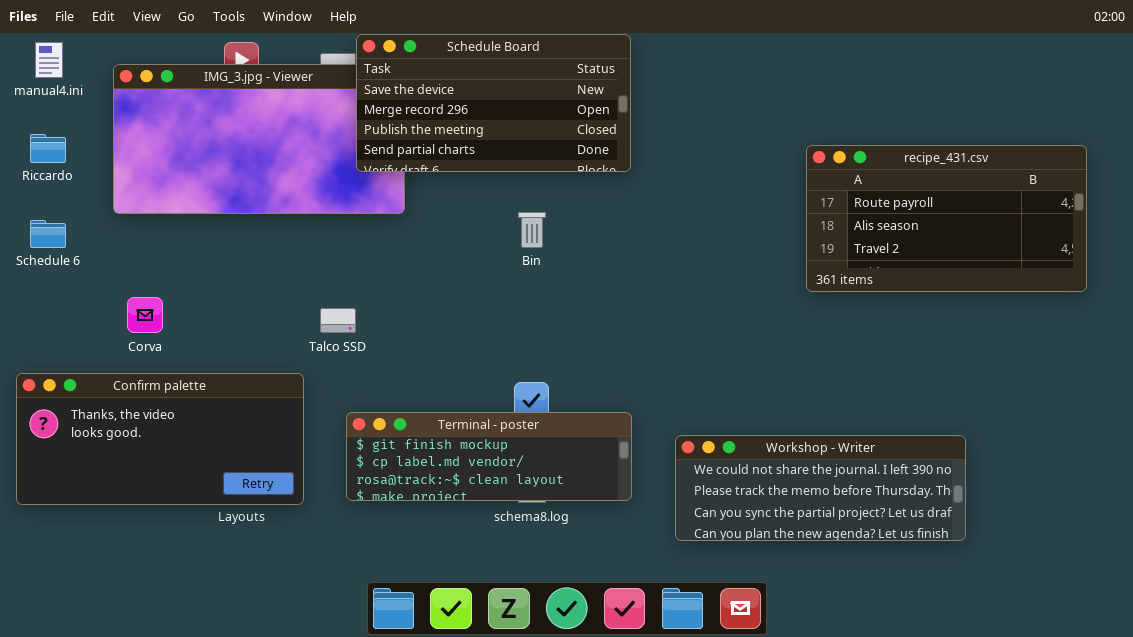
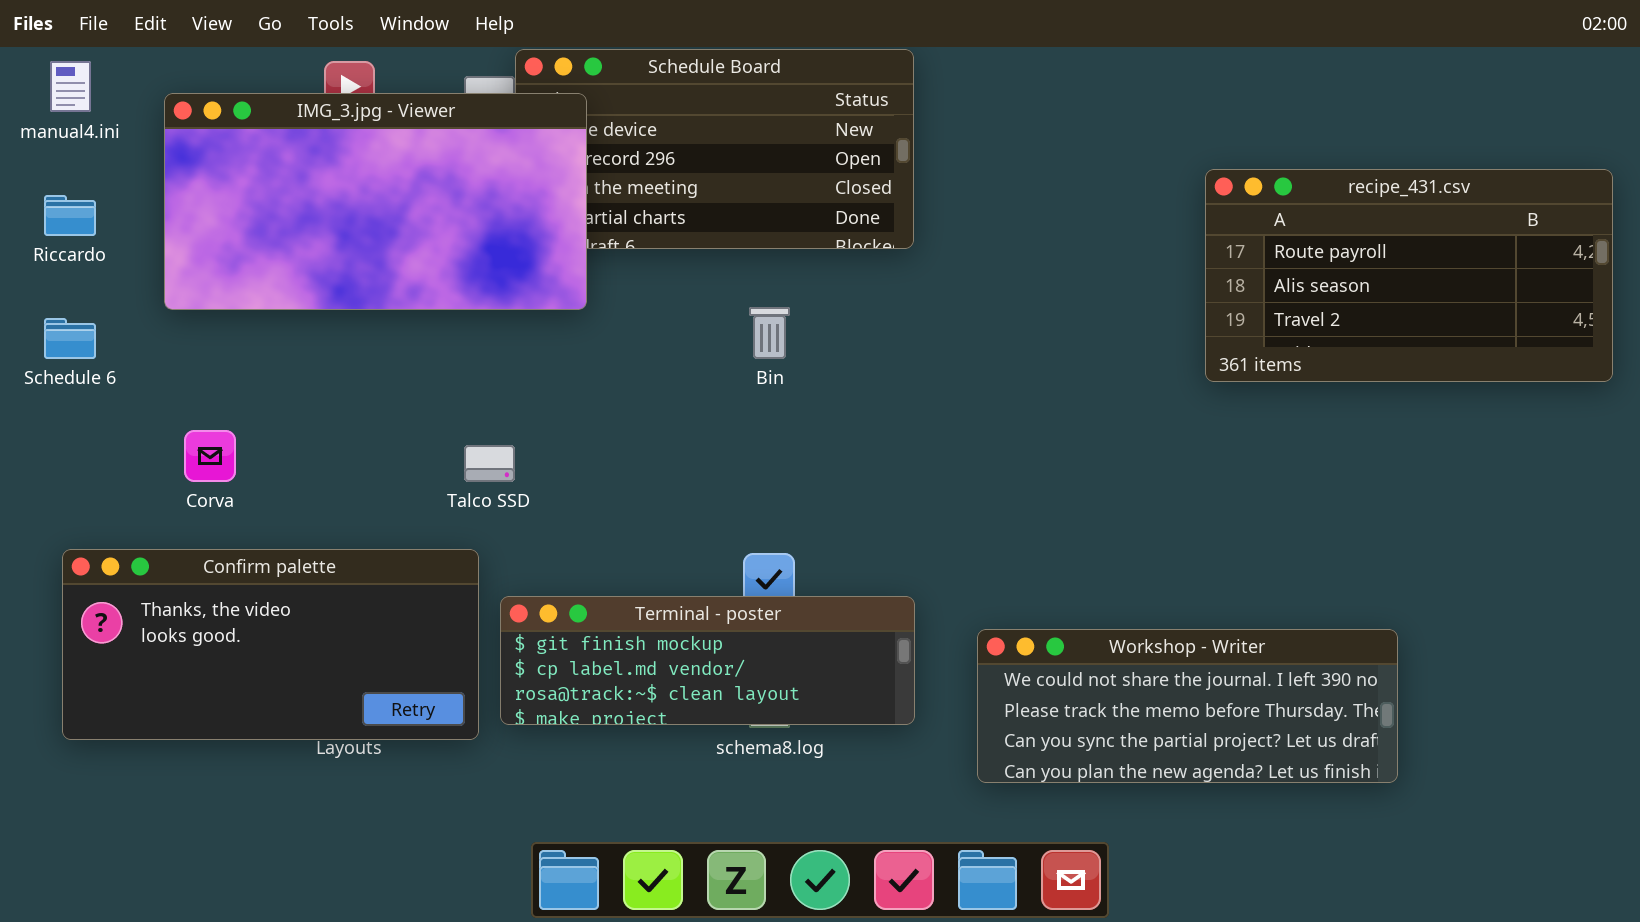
IMG_3.jpg - Viewer: [113,64,405,214] -> [164,93,587,310], raised
recipe_431.csv: [806,145,1087,292] -> [1205,169,1613,382], moved
Confirm palette: [16,373,304,505] -> [62,549,479,740], moved

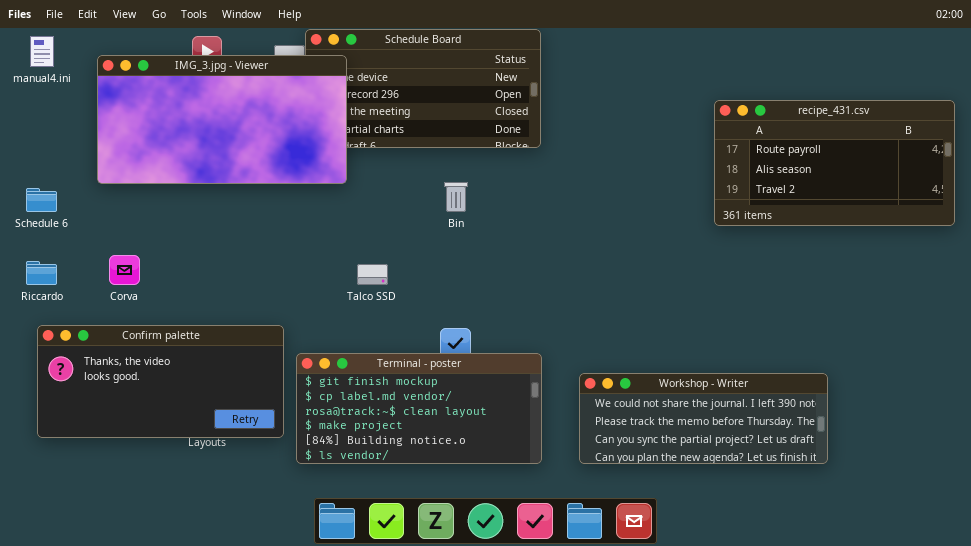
Riccardo: [44,195,96,236] -> [26,261,57,285], moved
Talco SSD: [464,445,515,482] -> [357,264,388,285], moved
Terminal - poster: [500,596,915,725] -> [296,353,542,464], resized

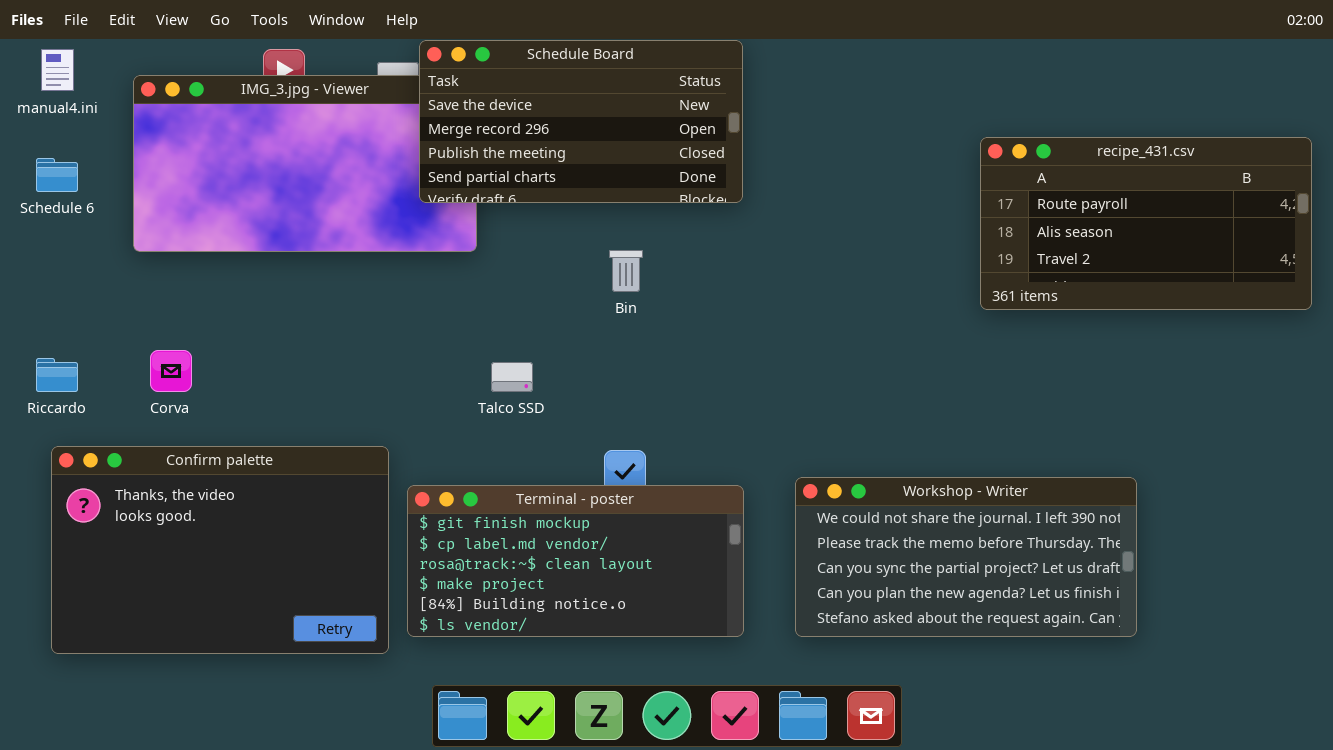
Schedule Board: [305,29,541,148] -> [419,40,743,203], raised
Schedule 6: [26,188,57,212] -> [36,158,78,192], moved
Confirm palette: [37,325,284,438] -> [51,446,389,654], resized
Workshop - Writer: [579,373,828,464] -> [795,477,1137,637], resized

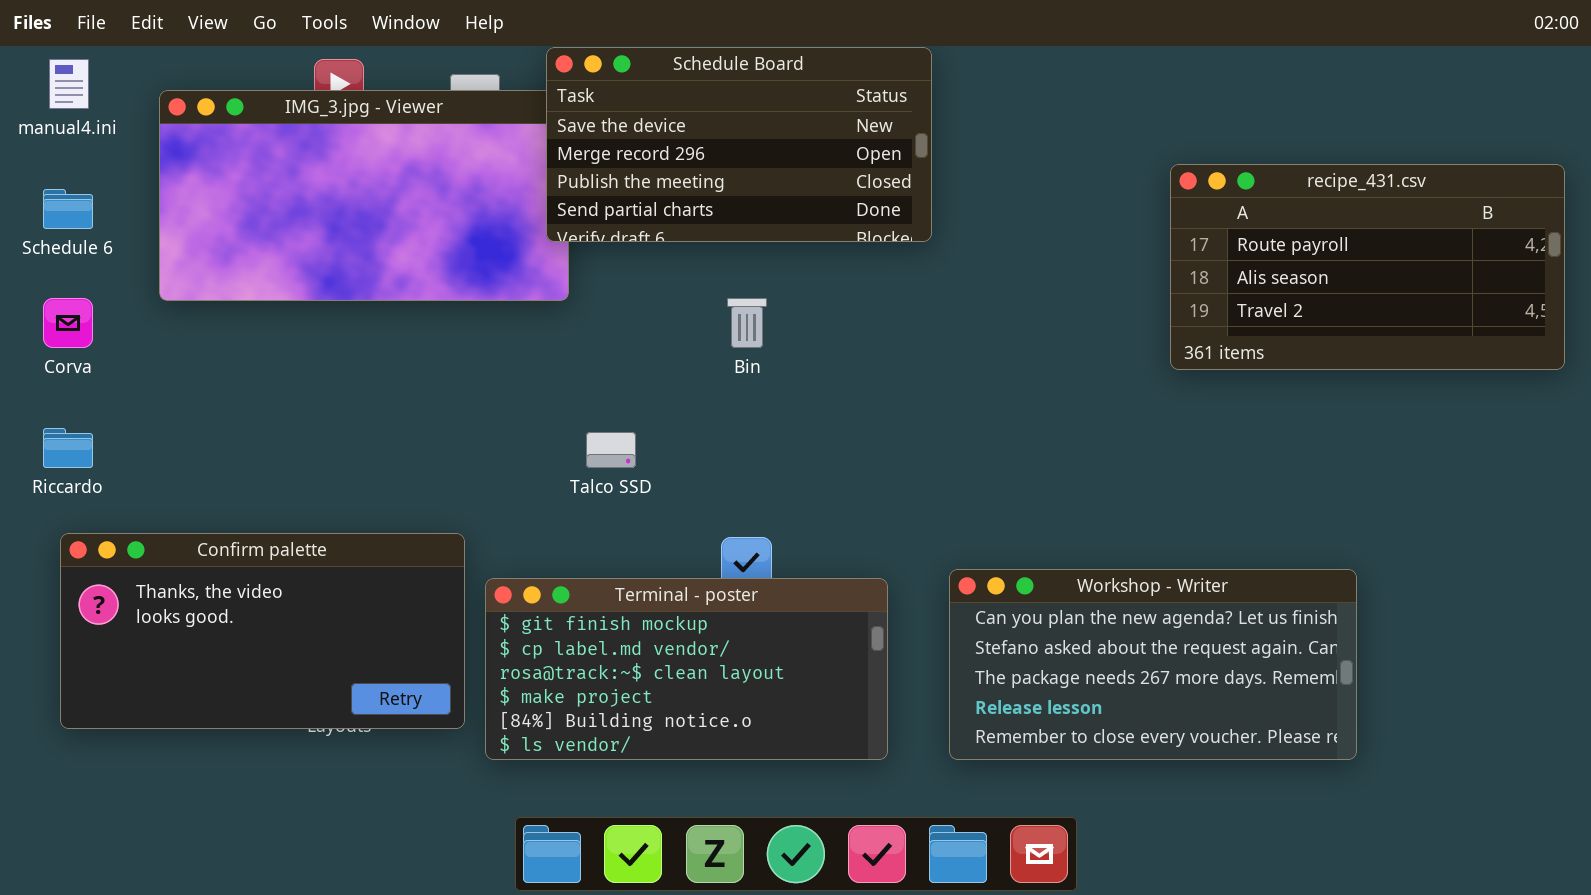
Schedule Board: [419,40,743,203] -> [546,47,932,242], moved
Corva: [150,350,192,392] -> [43,298,93,348], moved
Confirm palette: [51,446,389,654] -> [60,533,465,729], resized
Workshop - Writer: [795,477,1137,637] -> [949,569,1357,760], scrolled down 3 rows

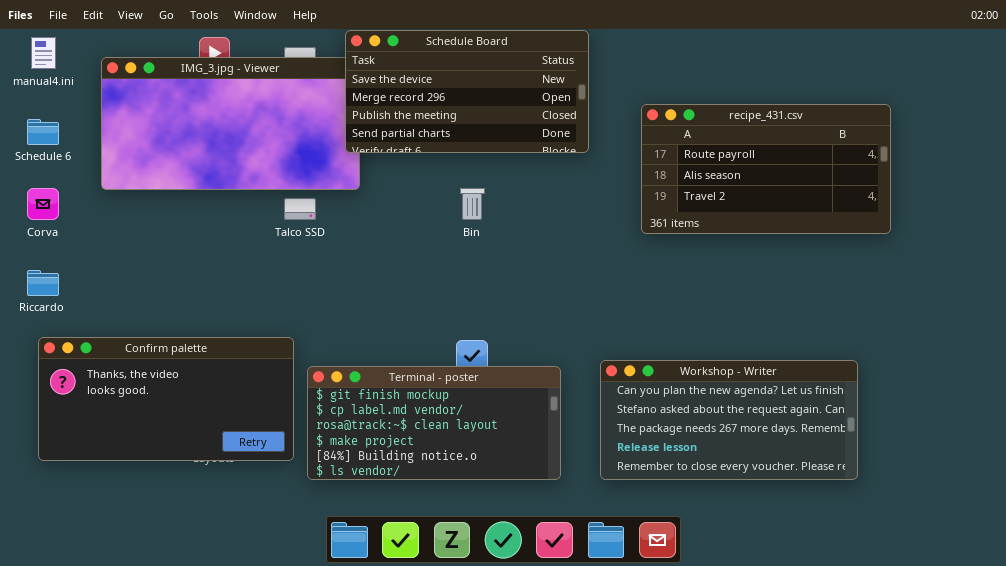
recipe_431.csv: [1170,164,1565,370] -> [641,104,891,234], moved
Talco SSD: [586,432,636,468] -> [284,198,316,220], moved

